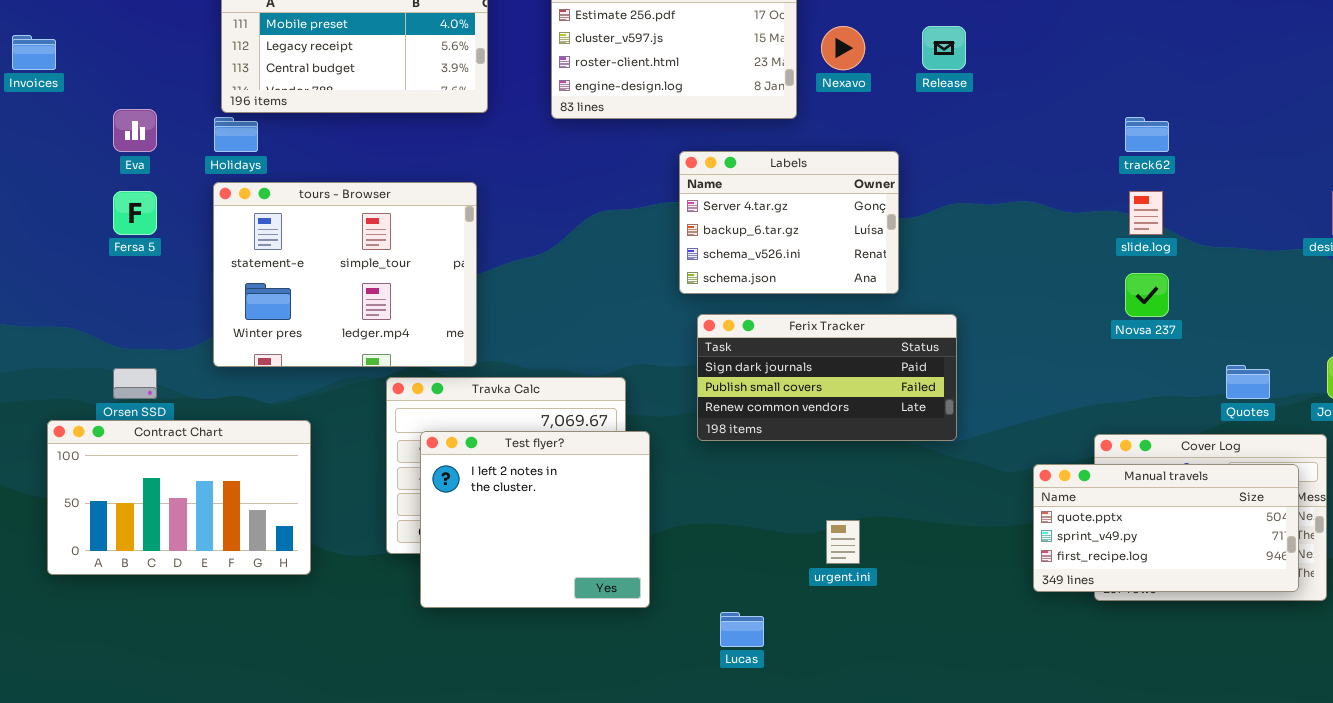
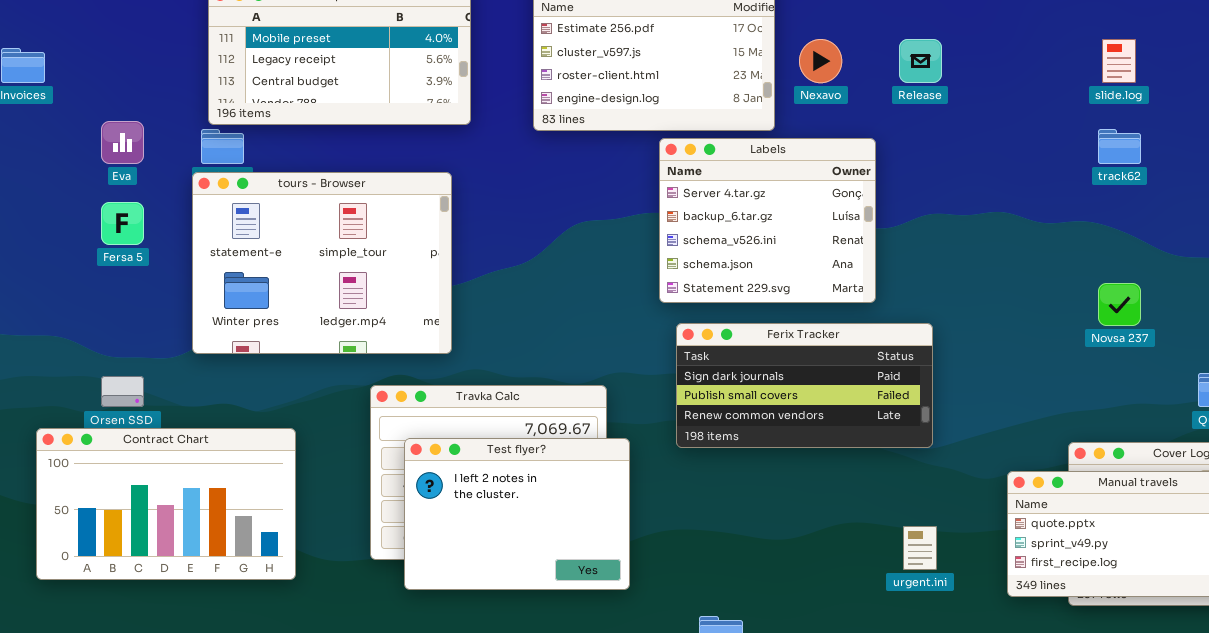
Labels: [679,151,899,294] -> [659,138,876,303], resized
tours - Browser: [213,182,477,367] -> [192,172,452,354], moved
slide.log: [1129,191,1163,235] -> [1102,39,1136,83], moved
Test flyer?: [420,431,650,608] -> [404,438,630,590], resized
urgent.ini: [826,520,860,564] -> [903,526,937,570], moved

